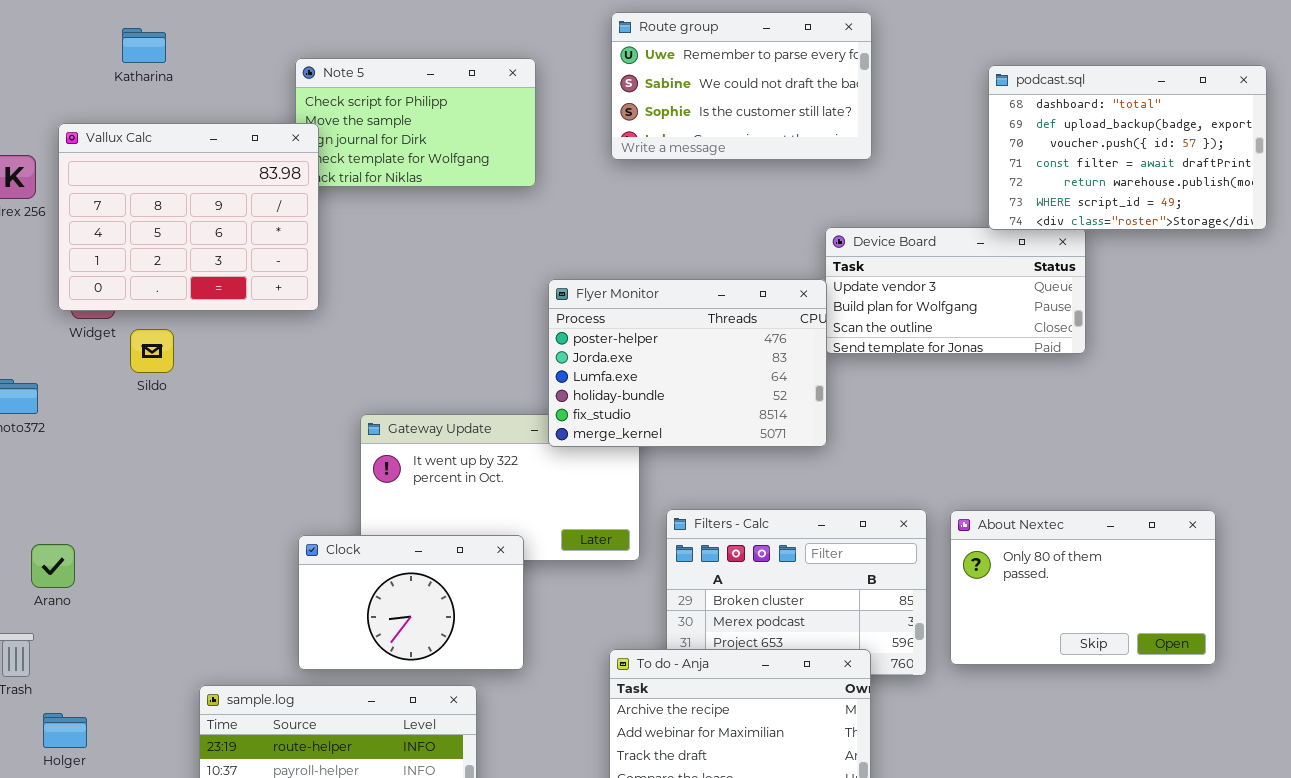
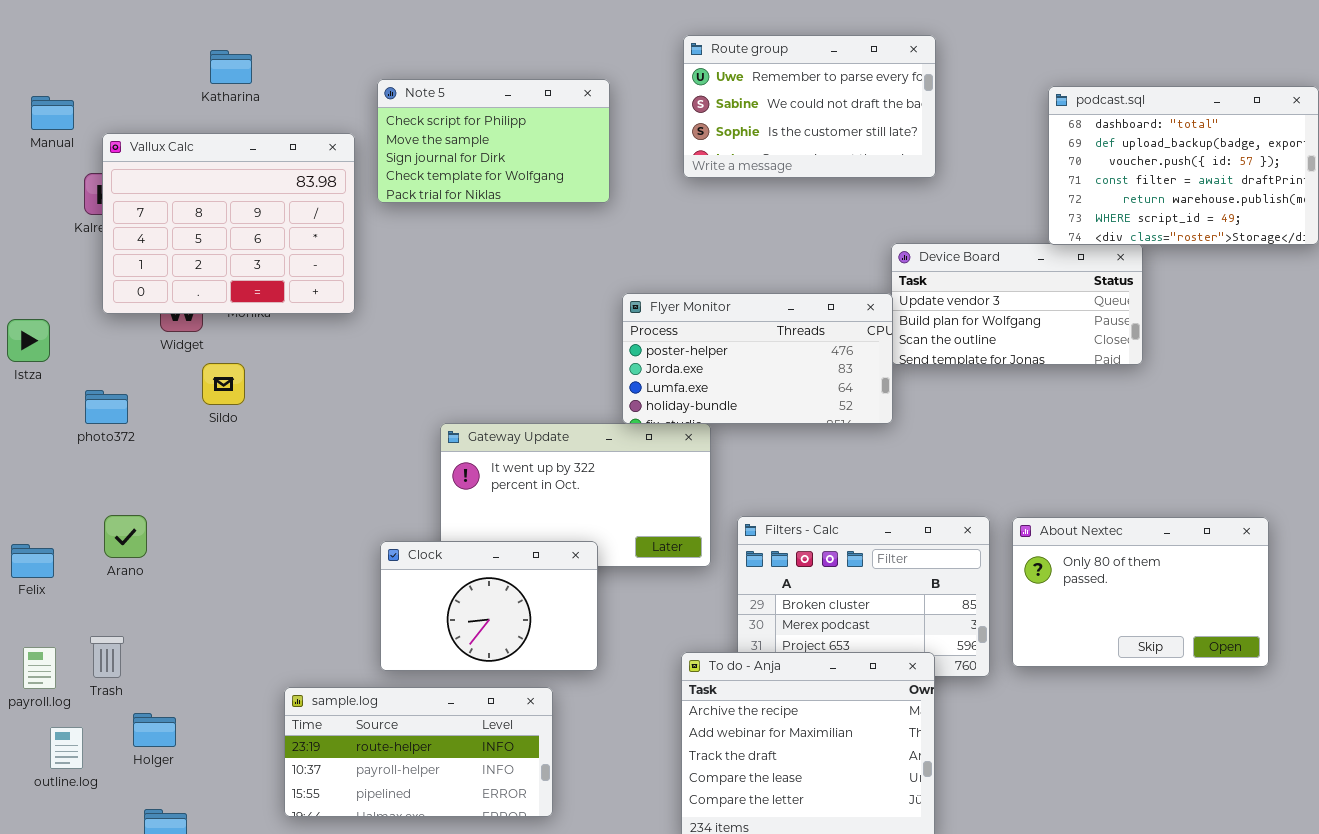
Vallux Calc: [58,123,319,311] -> [102,133,355,314], moved
Flyer Monitor: [548,279,827,447] -> [622,293,893,424], resized
Sildo: [130,329,174,373] -> [202,363,245,405], moved
Arano: [31,544,75,588] -> [104,515,147,558], moved

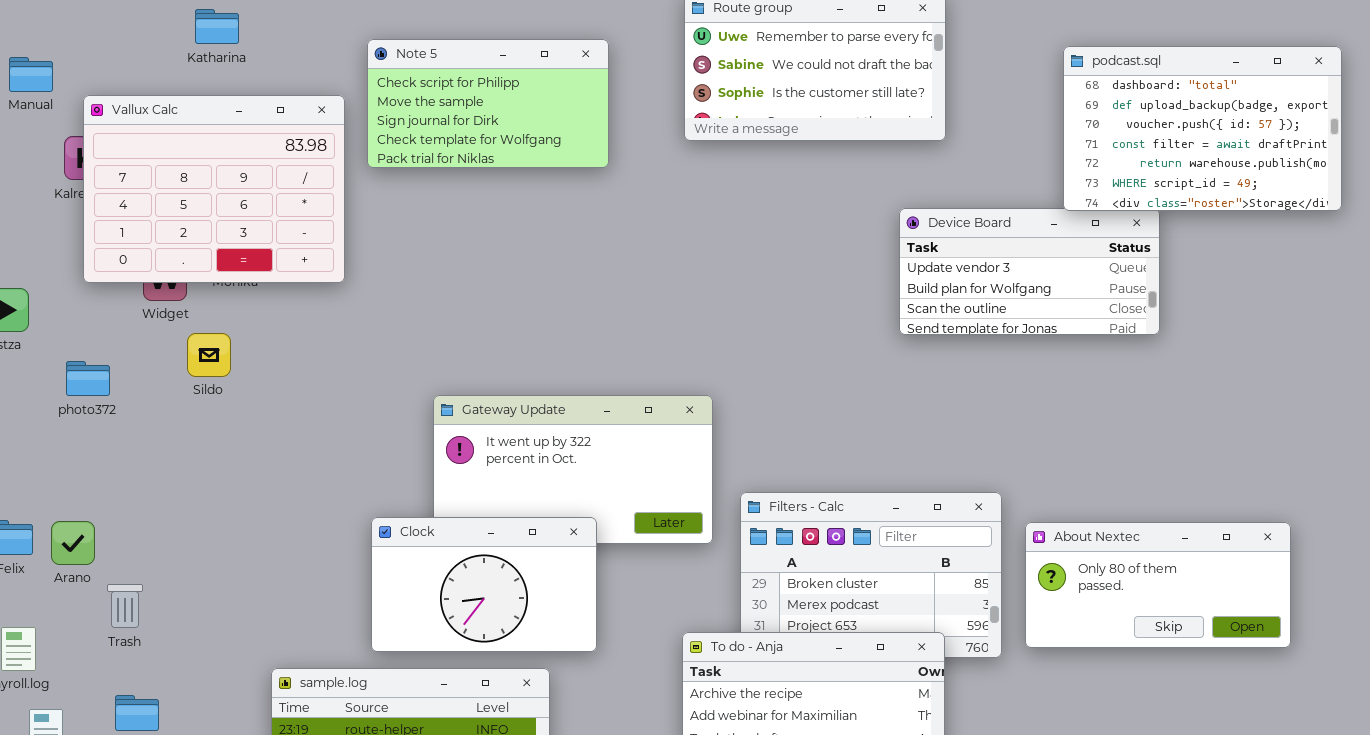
Flyer Monitor: [622,293,893,424] -> none, closed
Arano: [104,515,147,558] -> [51,521,95,565], moved
About Nextec: [1012,517,1269,667] -> [1025,522,1291,648], resized
Trash: [90,636,124,678] -> [107,584,143,628], moved

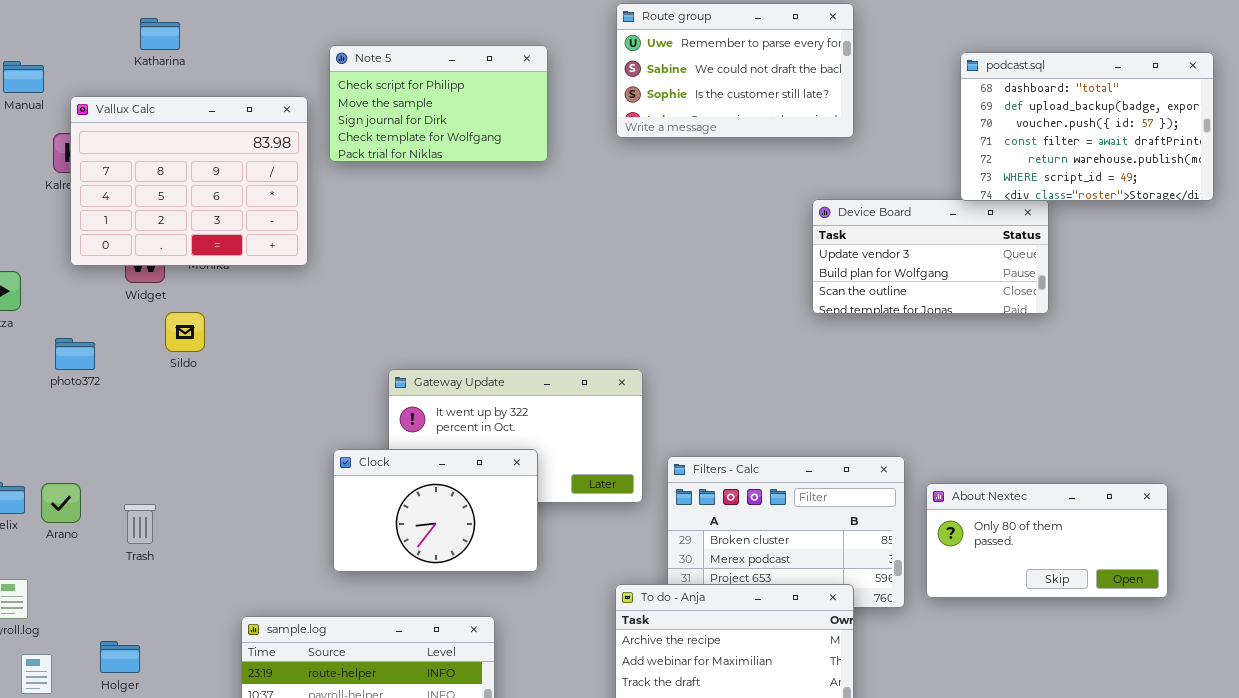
Katharina: [195,9,239,44] -> [140,18,180,50], moved
Clock: [371,517,597,652] -> [333,449,538,572], moved
Trash: [107,584,143,628] -> [124,504,156,544], moved

